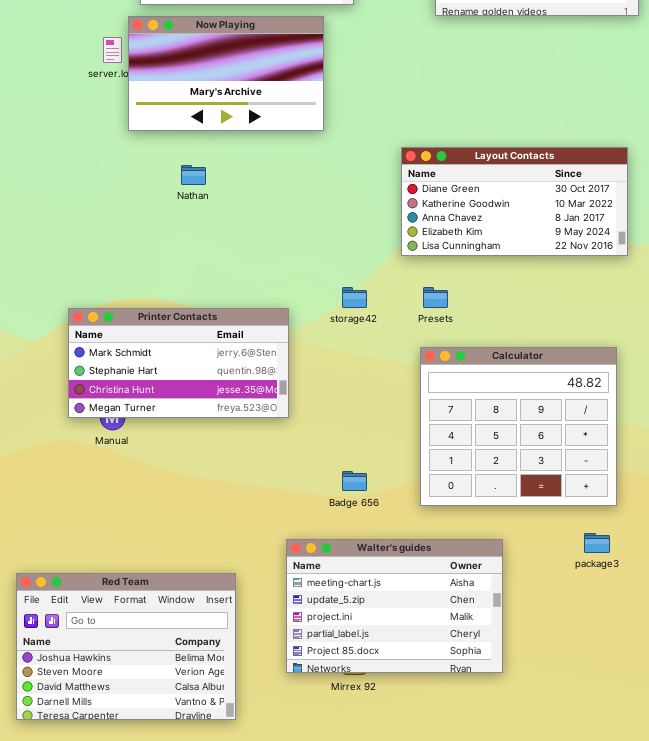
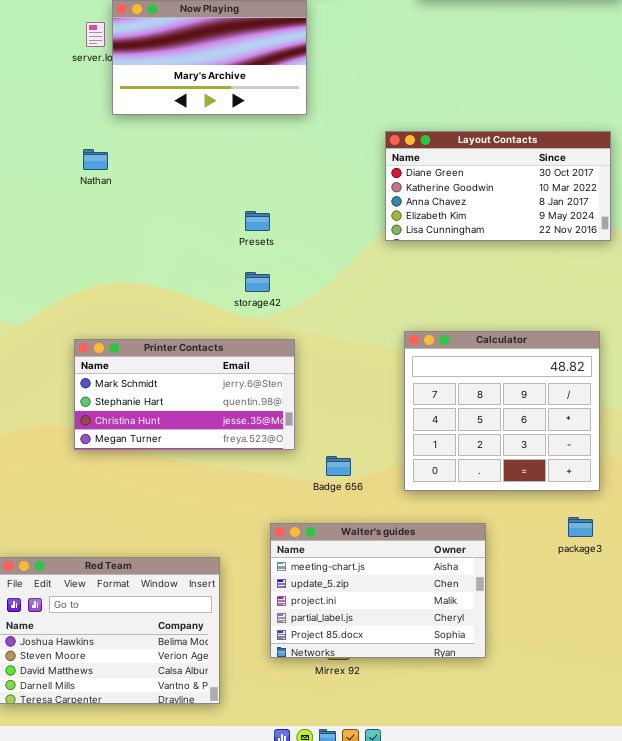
Nathan: [181,165,206,185] -> [83,149,108,170], moved
storage42: [342,287,367,308] -> [245,272,270,292], moved
Presets: [423,287,448,308] -> [245,211,270,231], moved
Printer Contacts: [68,308,289,418] -> [74,339,295,450], moved

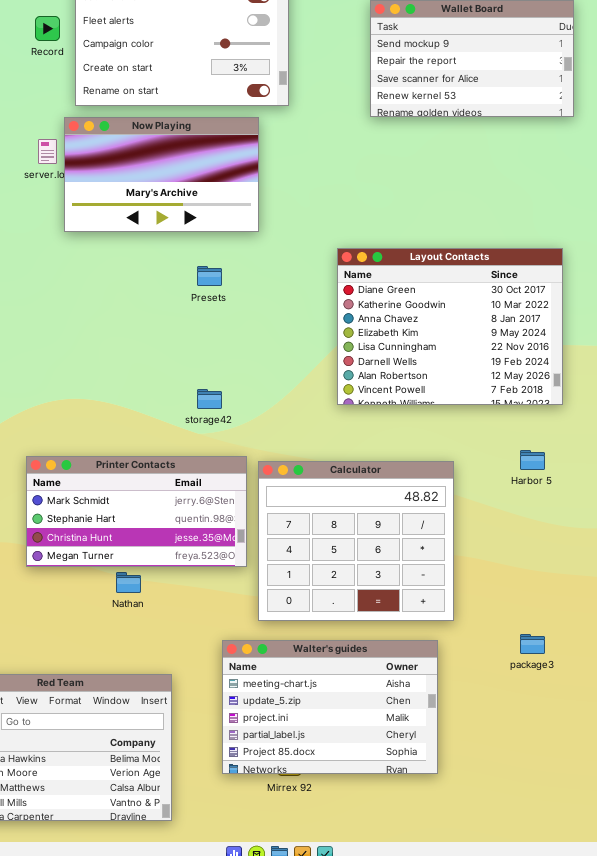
Layout Contacts: [385,131,611,241] -> [337,248,563,405], resized
Nathan: [83,149,108,170] -> [116,572,141,593], moved
Presets: [245,211,270,231] -> [197,266,222,286], moved
Calculator: [404,331,600,491] -> [258,461,454,621], moved

